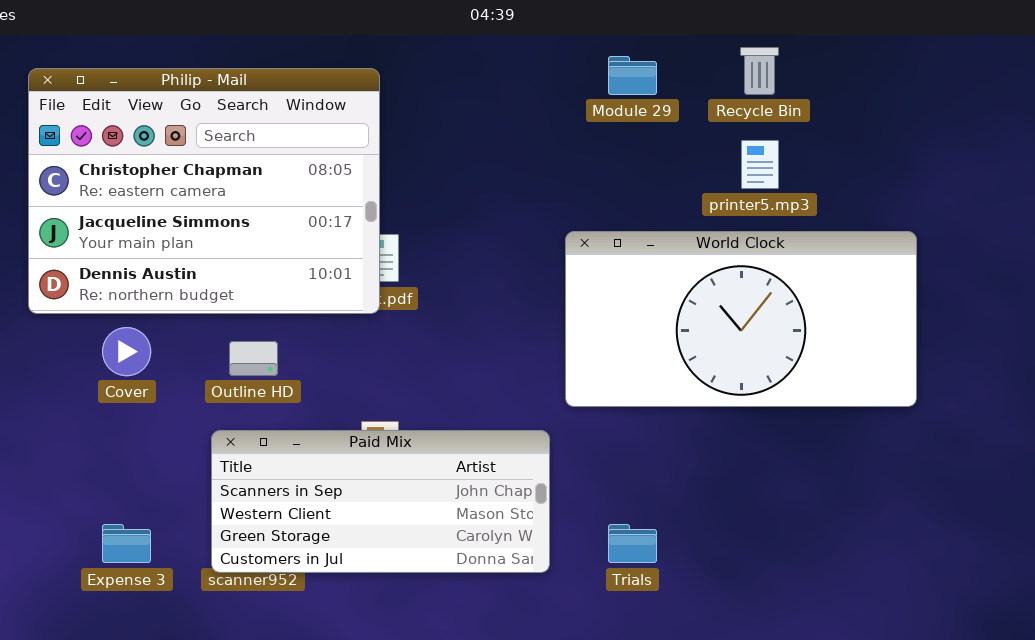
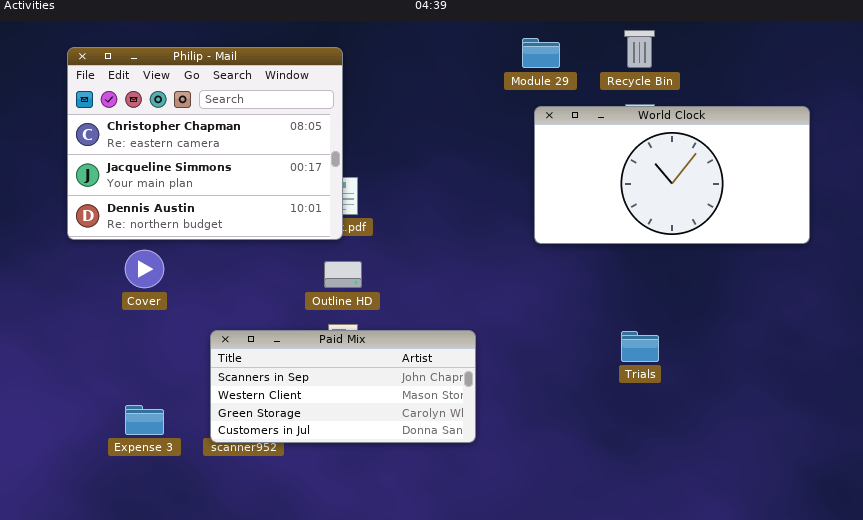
World Clock: [565,231,917,407] -> [534,106,810,244], moved
Outline HD: [229,341,278,376] -> [324,261,362,288], moved
Trials: [608,524,657,563] -> [621,331,659,362], moved

